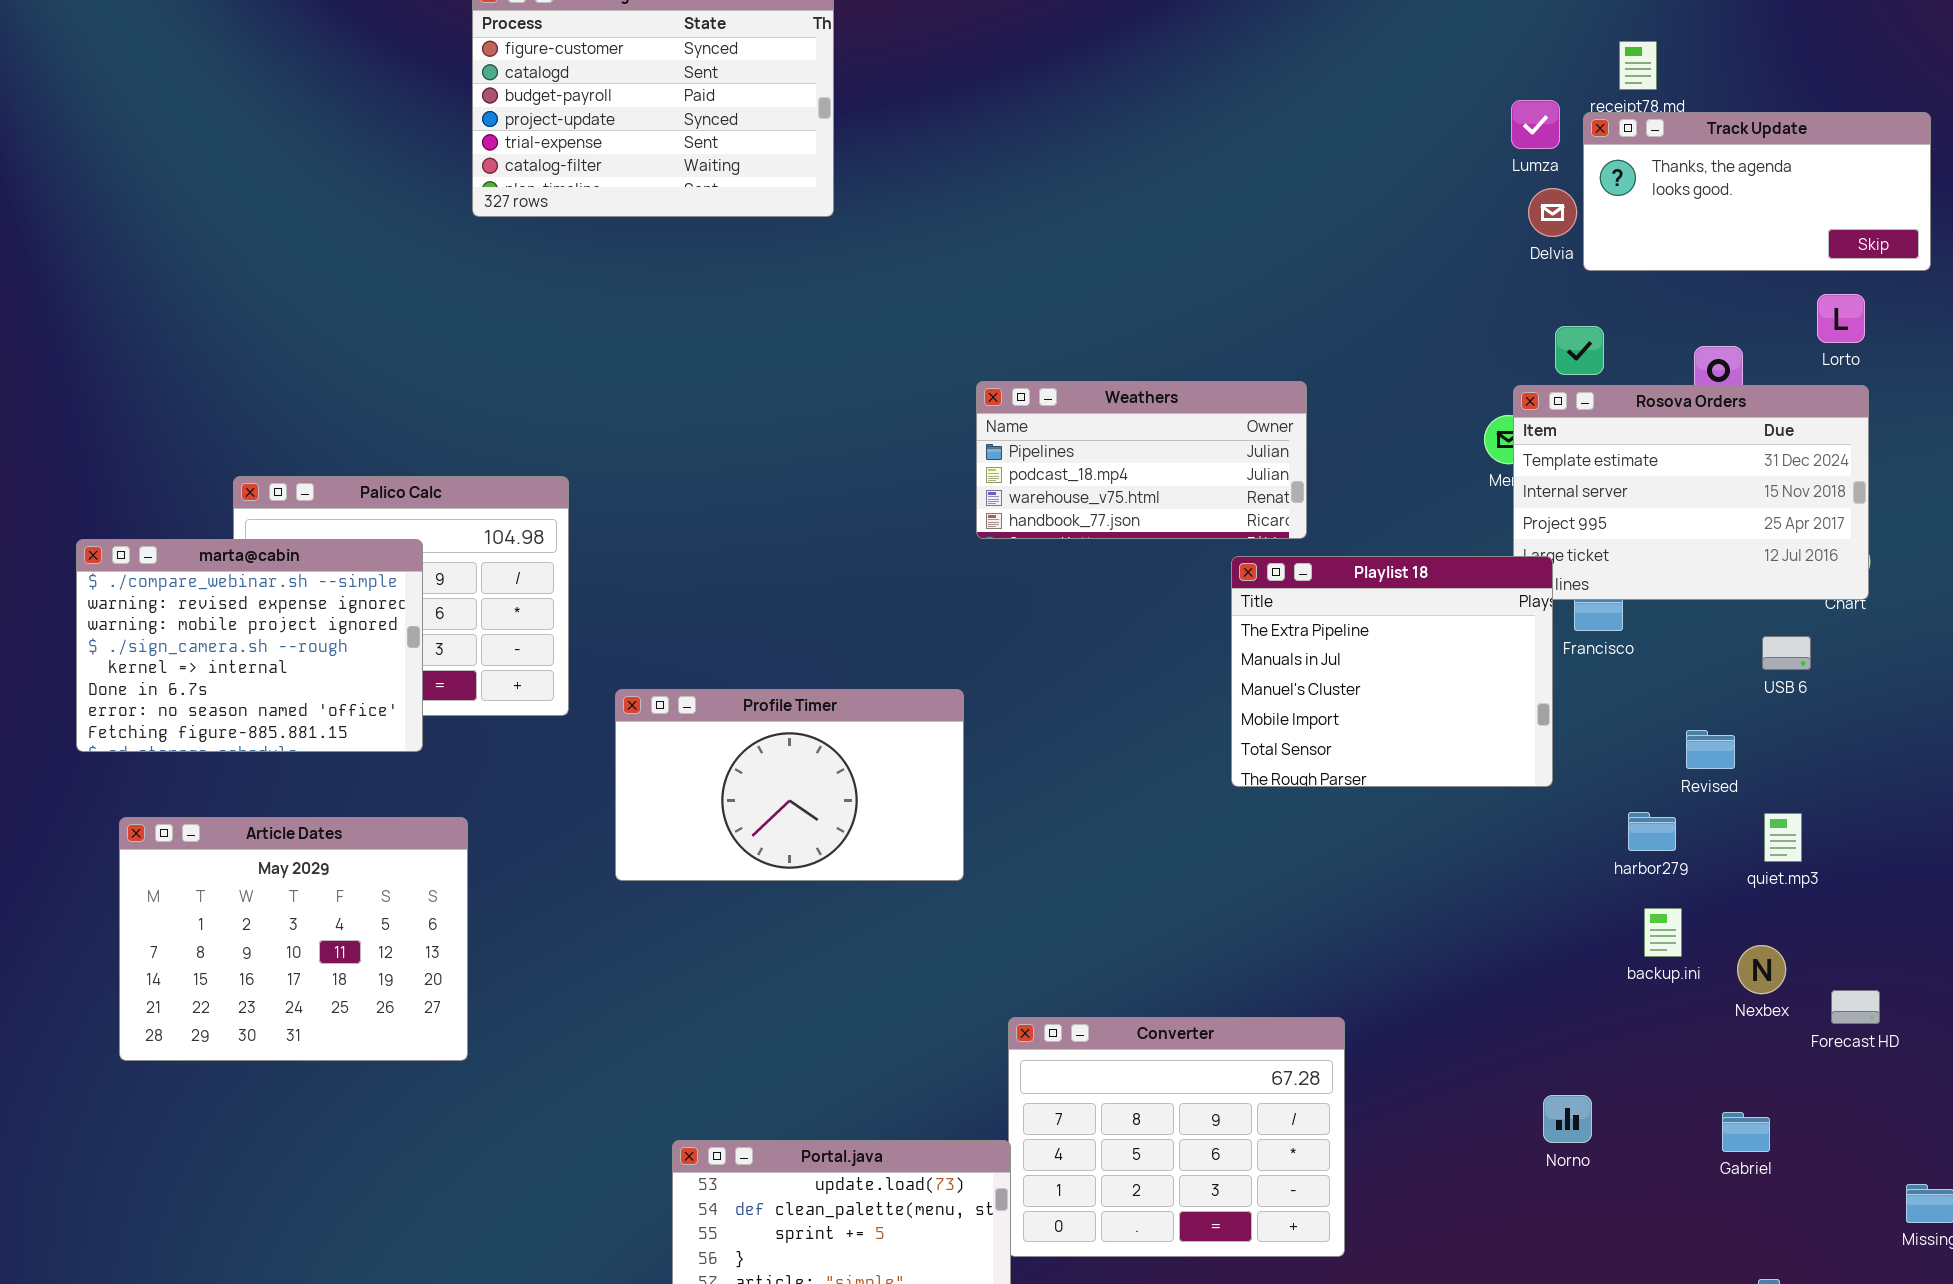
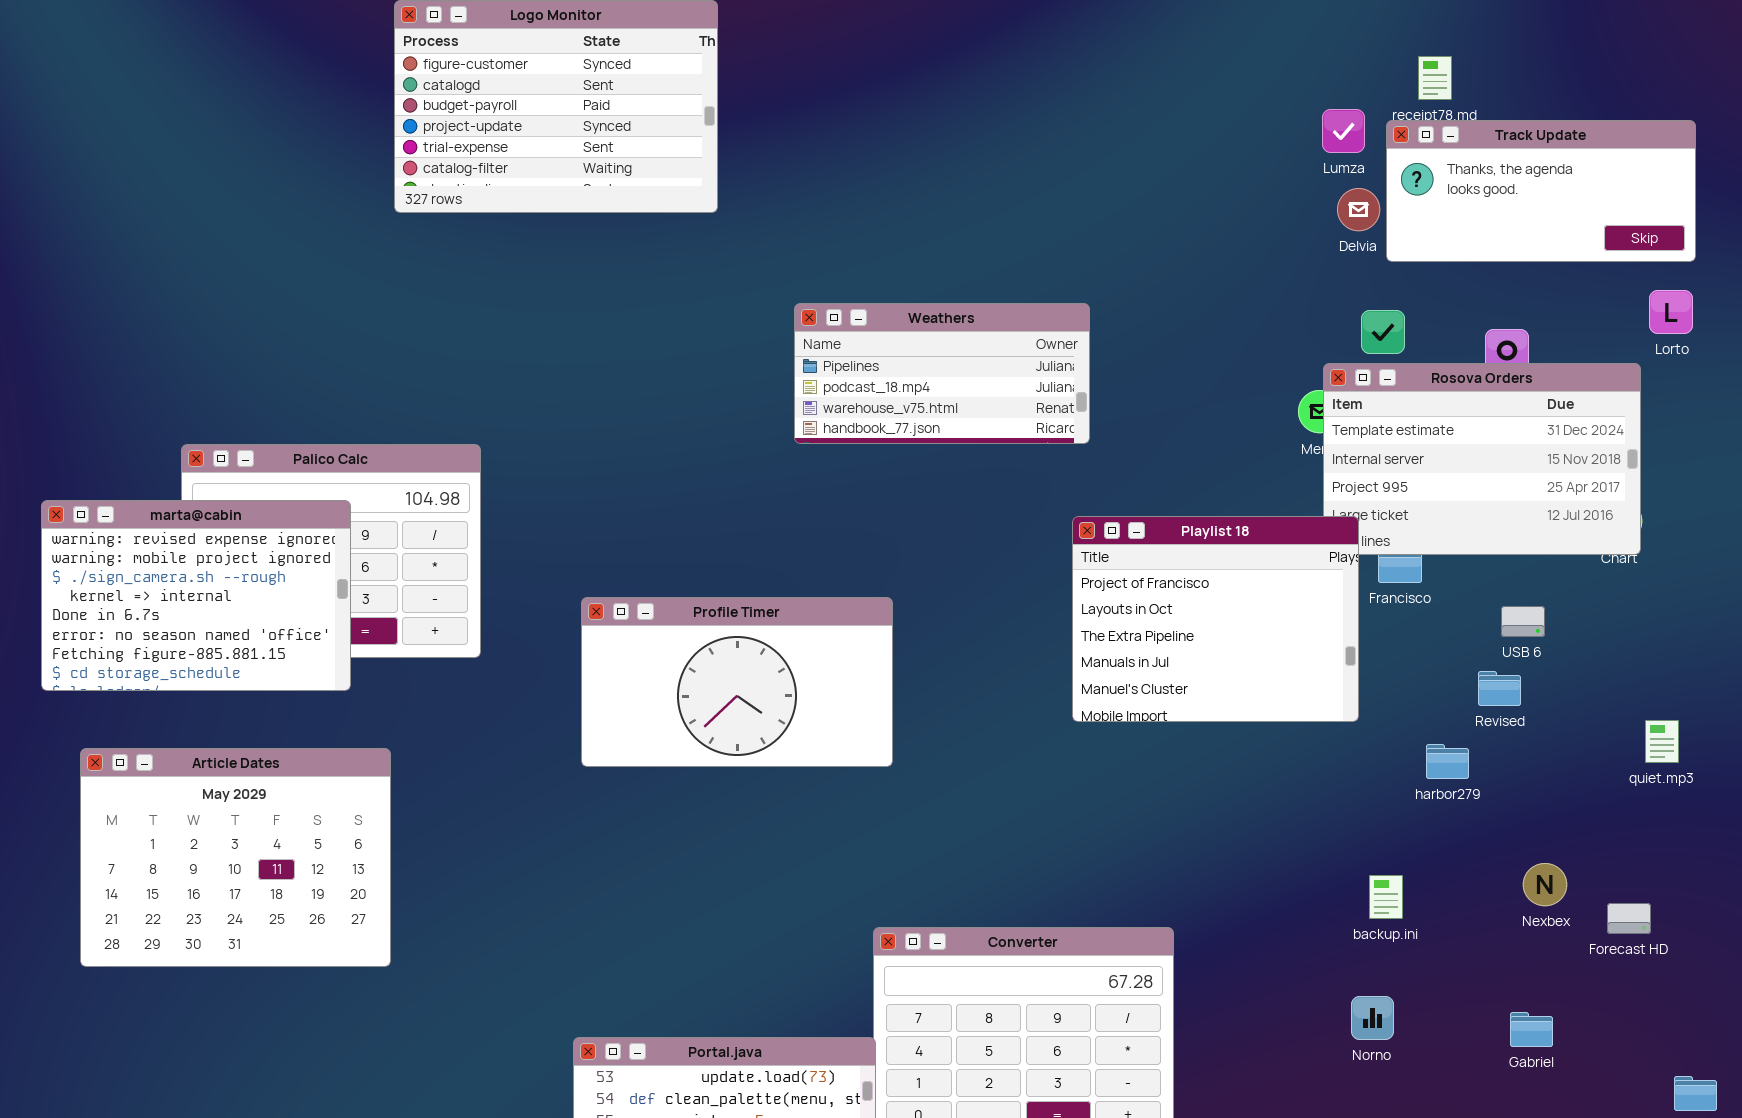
Lorto: [1817,294,1865,343] -> [1649,290,1693,334], moved
Weathers: [976,381,1307,539] -> [794,303,1090,444], moved
marta@cabin: [76,539,423,752] -> [41,500,351,691], scrolled down 1 row
Playlist 18: [1231,556,1553,787] -> [1072,516,1359,722], scrolled up 2 rows
USB 6: [1762,636,1811,670] -> [1501,606,1545,637], moved
Profile Timer: [615,689,964,881] -> [581,597,893,767], moved
quiet.mp3: [1764,813,1802,862] -> [1645,720,1679,763], moved
backup.ini: [1644,908,1682,957] -> [1369,875,1403,919], moved

